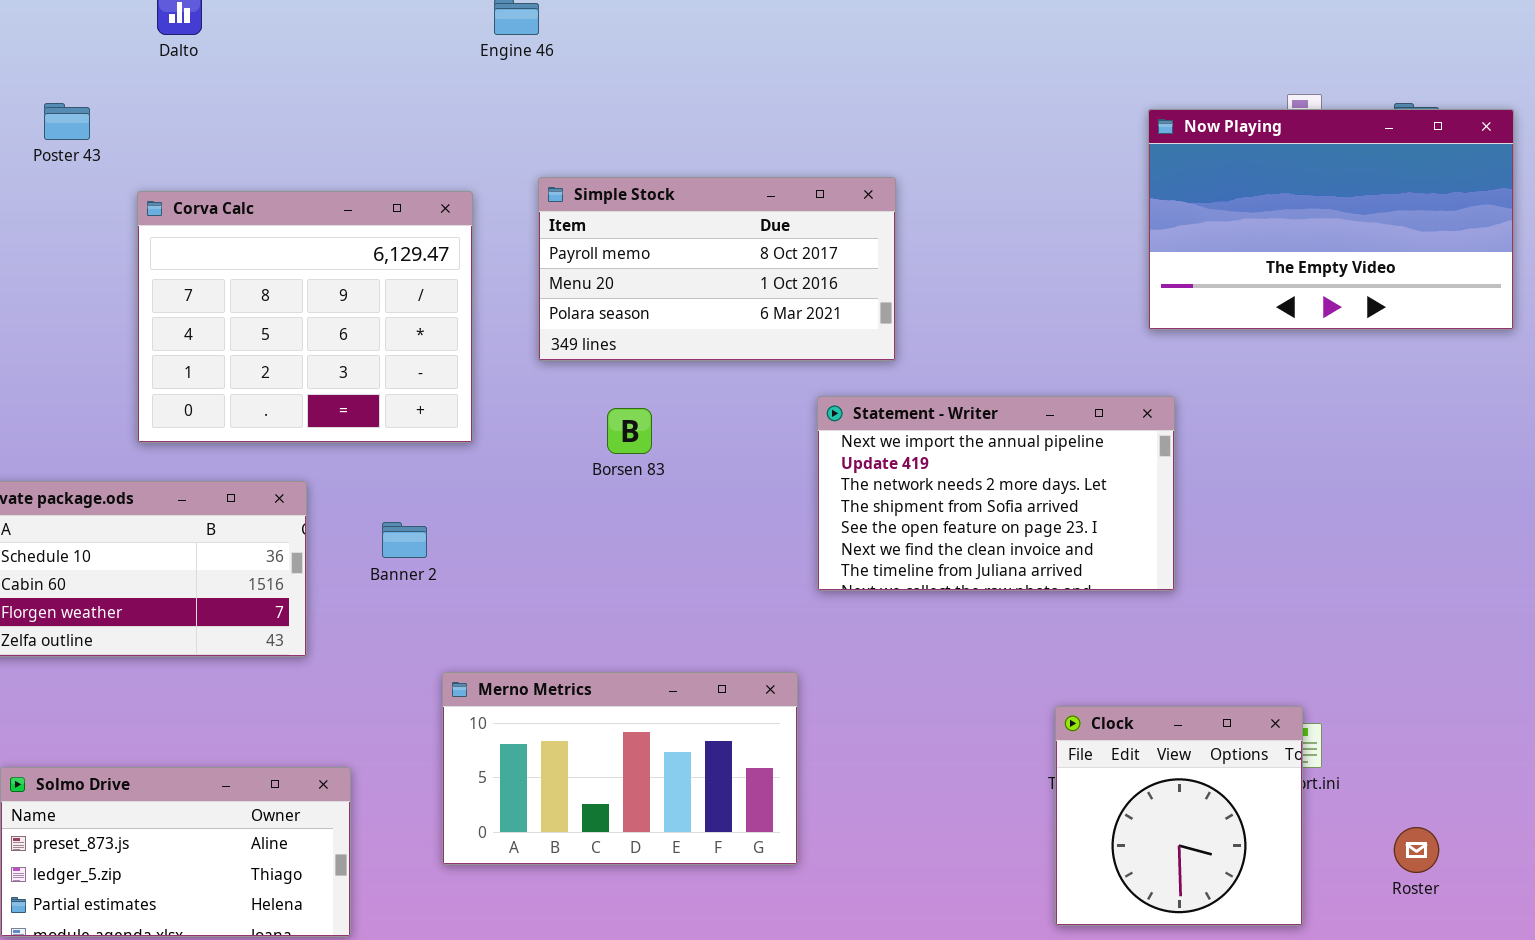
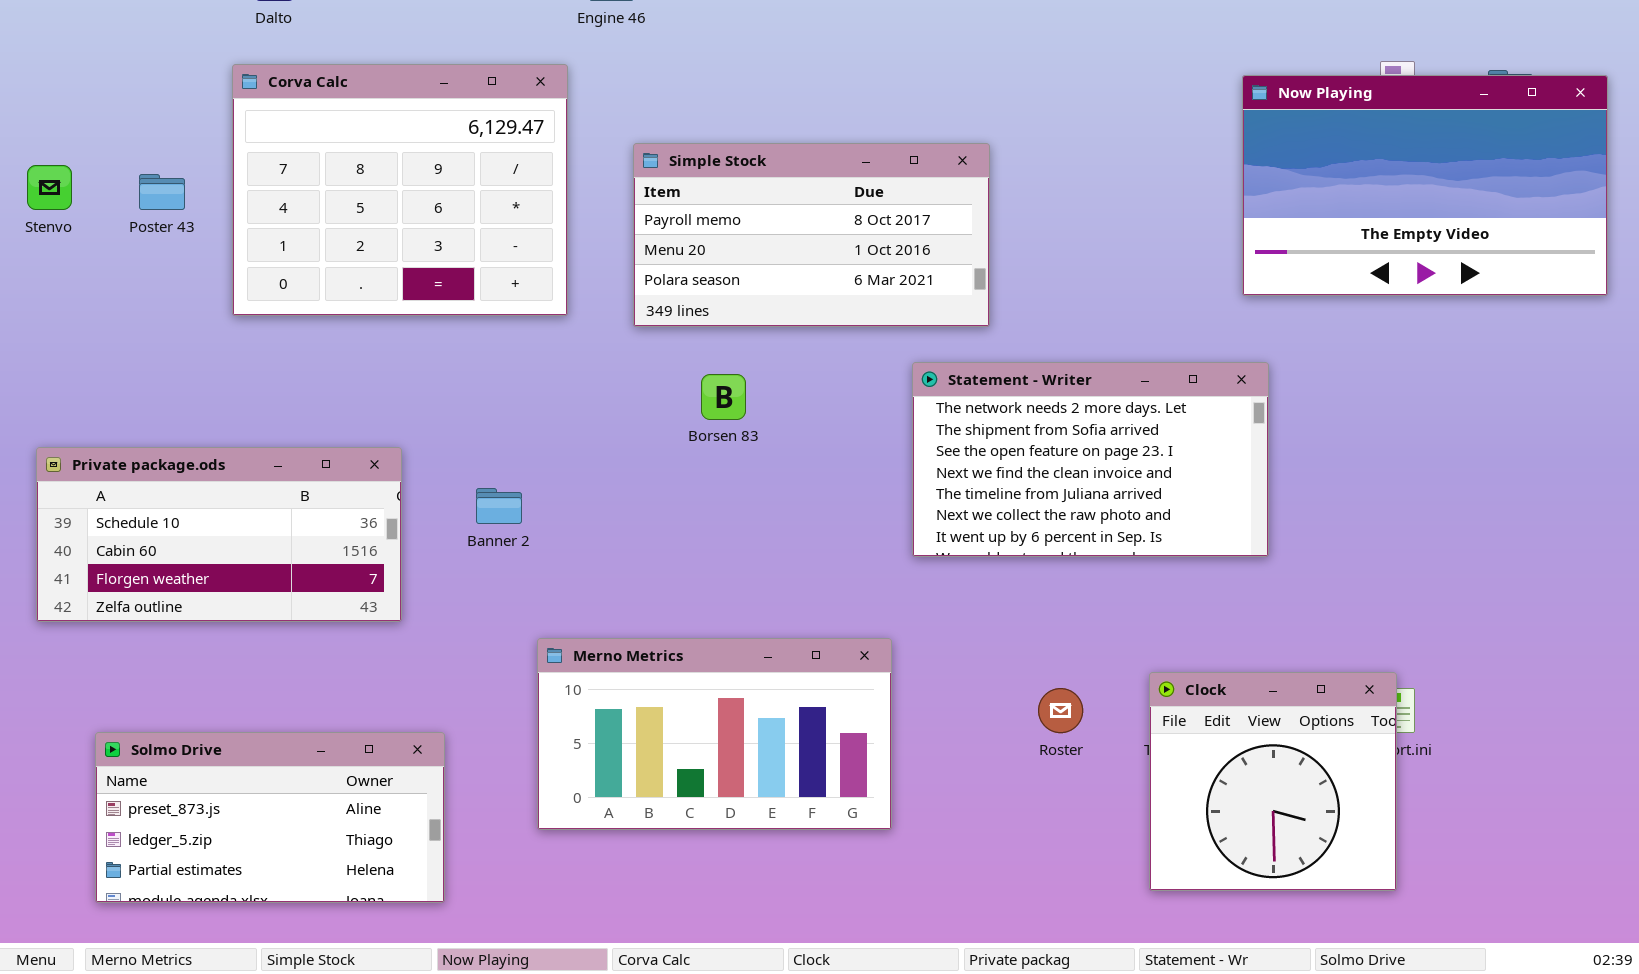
Poster 43: [44,103,90,140] -> [139,174,185,210], moved
Corva Calc: [137,191,473,443] -> [232,64,568,316], moved
Statement - Writer: [817,396,1175,591] -> [912,362,1269,557], scrolled down 2 rows
Roster: [1394,827,1439,873] -> [1038,688,1083,733], moved

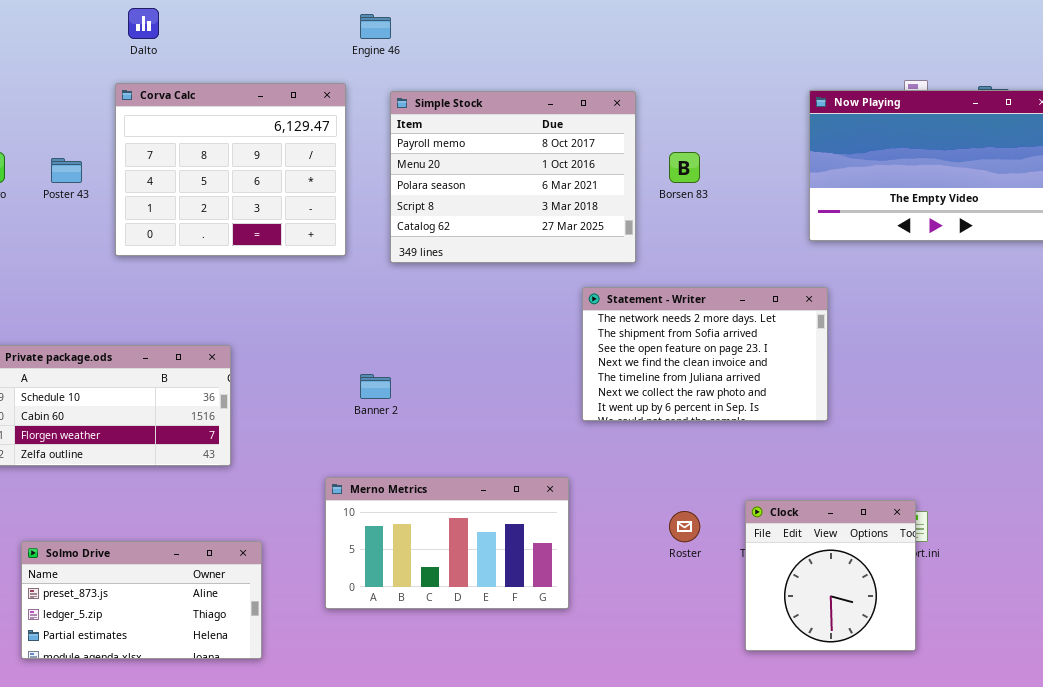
Simple Stock: [633,143,990,327] -> [390,91,636,263], resized
Borsen 83: [701,374,746,420] -> [669,152,700,183], moved
Banner 2: [476,488,522,524] -> [360,374,391,399], moved

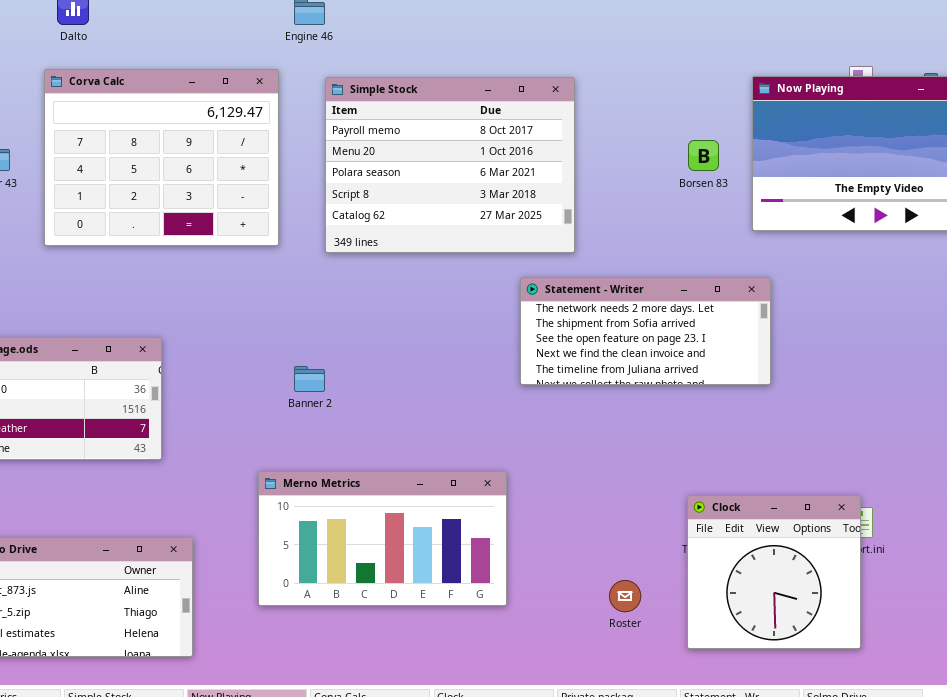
Borsen 83: [669,152,700,183] -> [688,140,719,171], moved
Statement - Writer: [582,287,828,421] -> [520,277,771,385], resized
Roster: [669,511,700,542] -> [609,580,641,612], moved

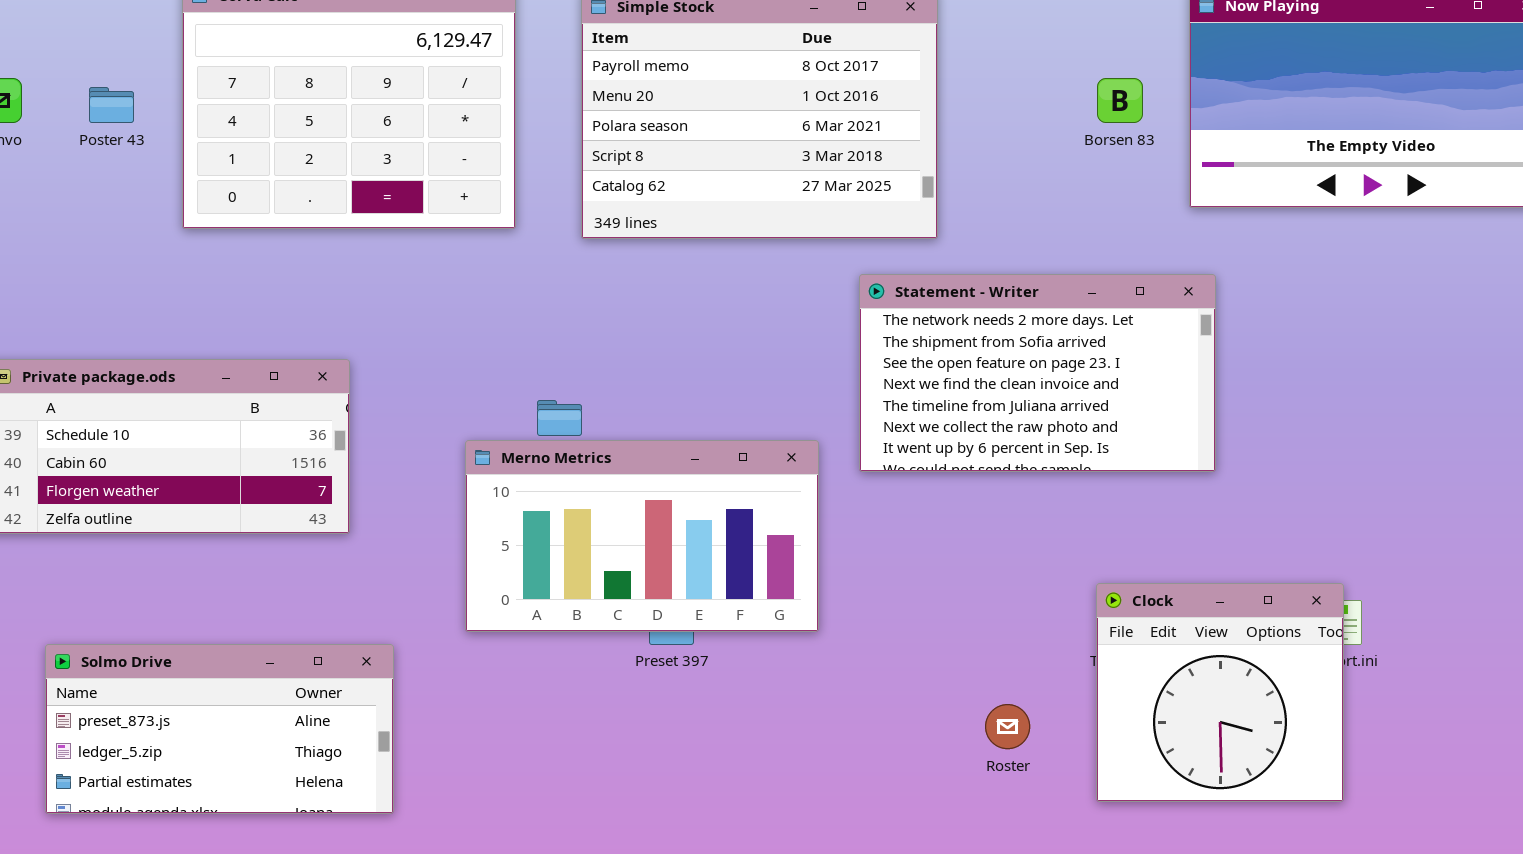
Statement - Writer: [520,277,771,385] -> [859,274,1216,472], resized
Merno Metrics: [258,471,507,606] -> [465,440,819,632], moved

